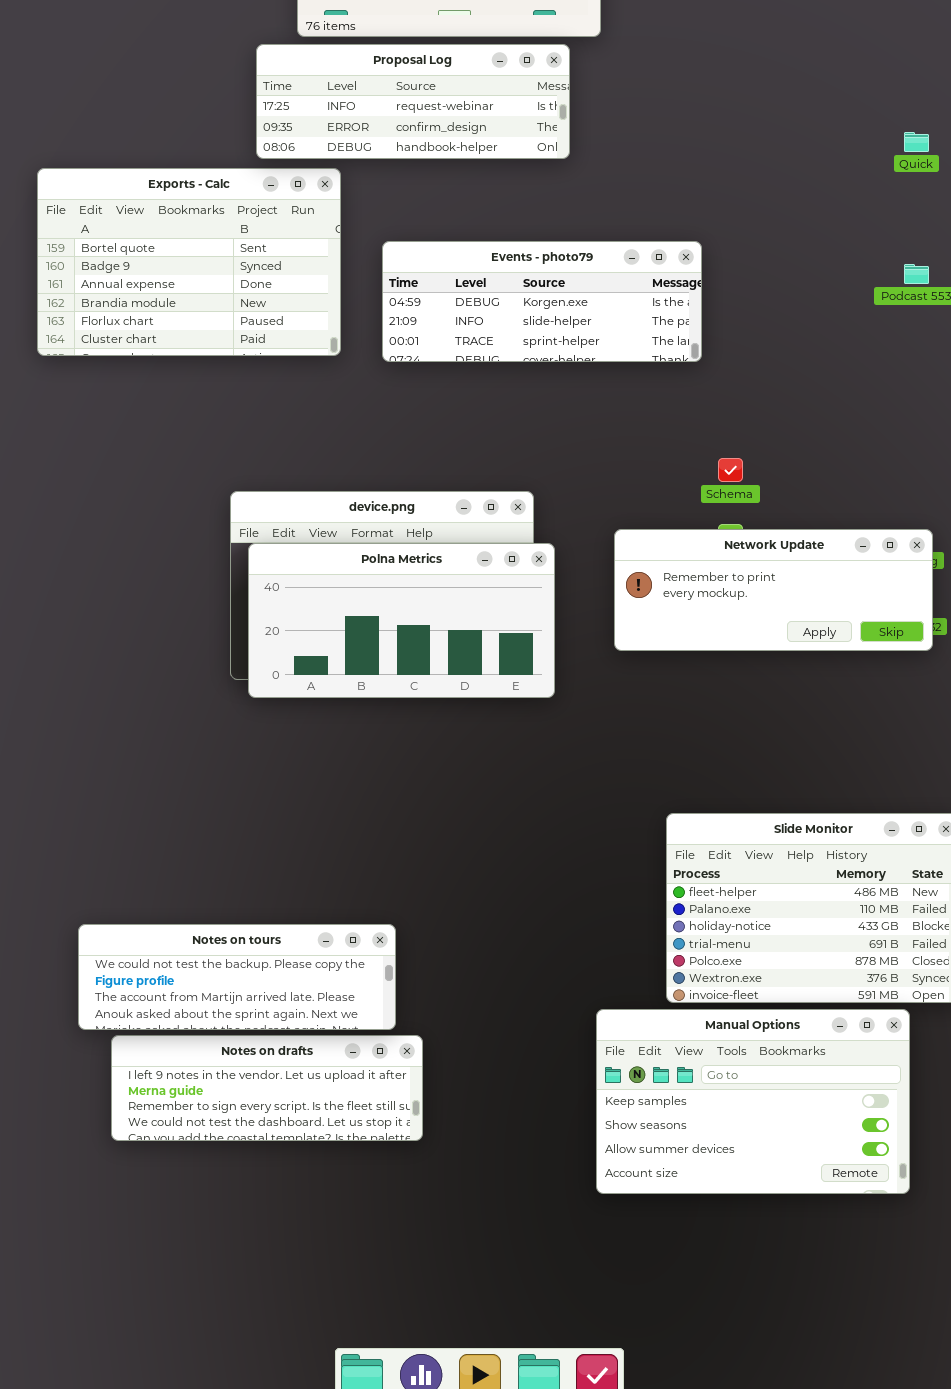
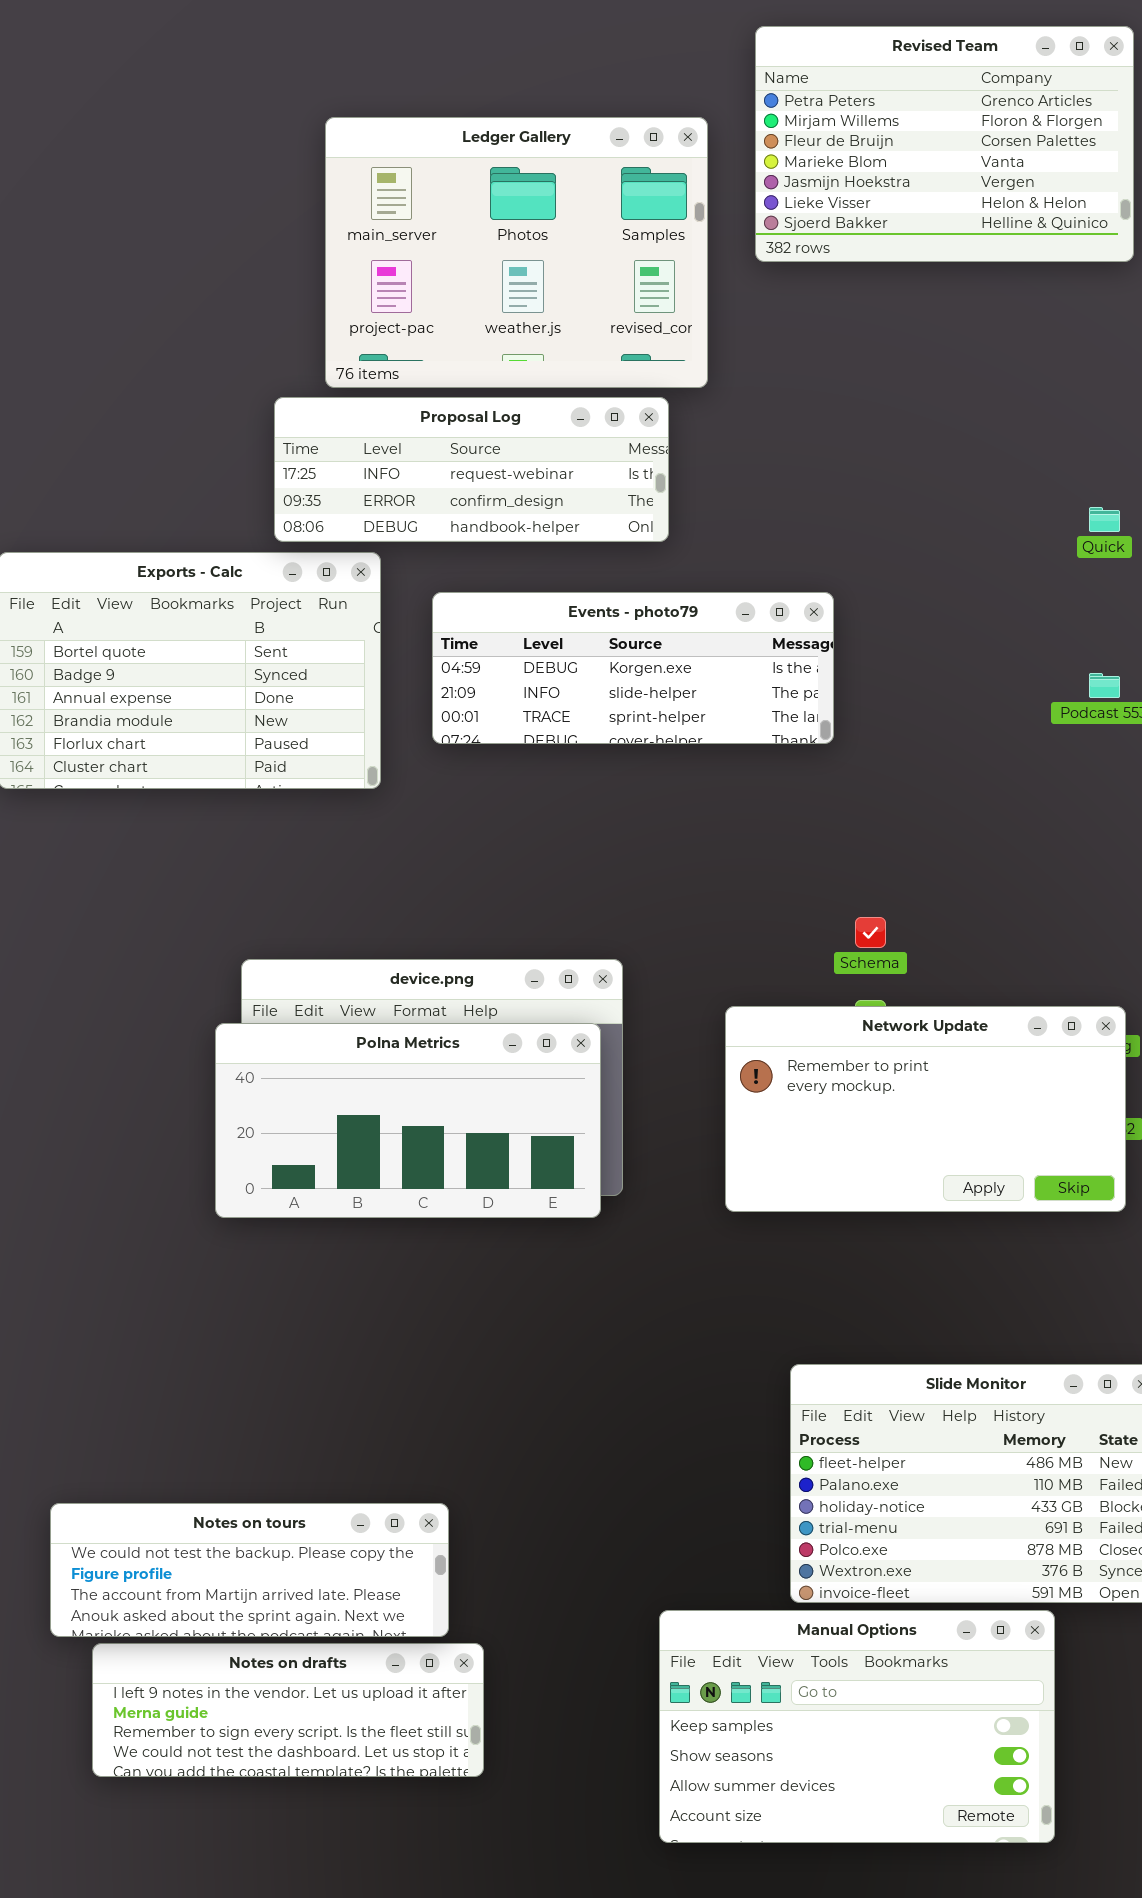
Events - photo79: [382,241,702,362] -> [432,592,834,744], moved
Network Update: [614,529,933,651] -> [725,1006,1126,1212], resized
Polna Metrics: [248,543,555,698] -> [215,1023,601,1218], moved
Manual Options: [596,1009,910,1194] -> [659,1610,1055,1843], moved

